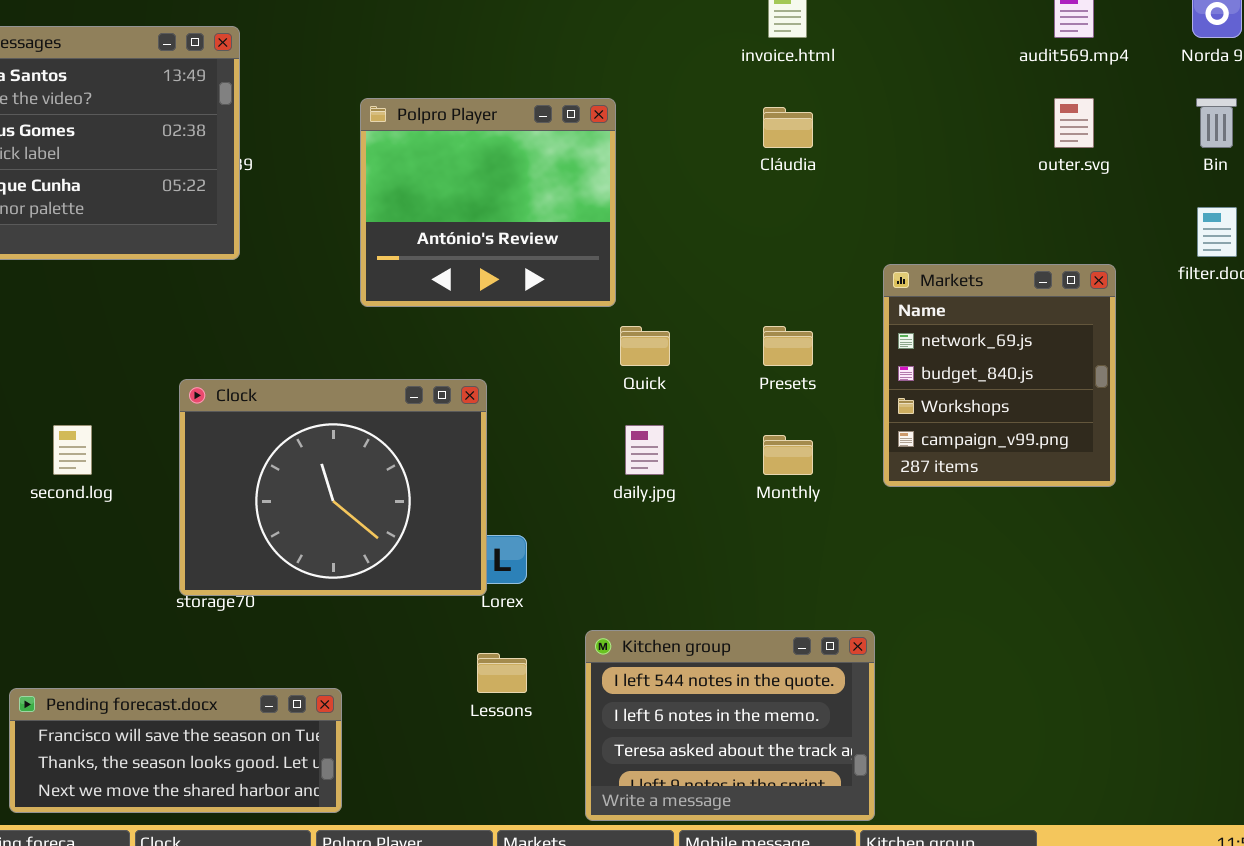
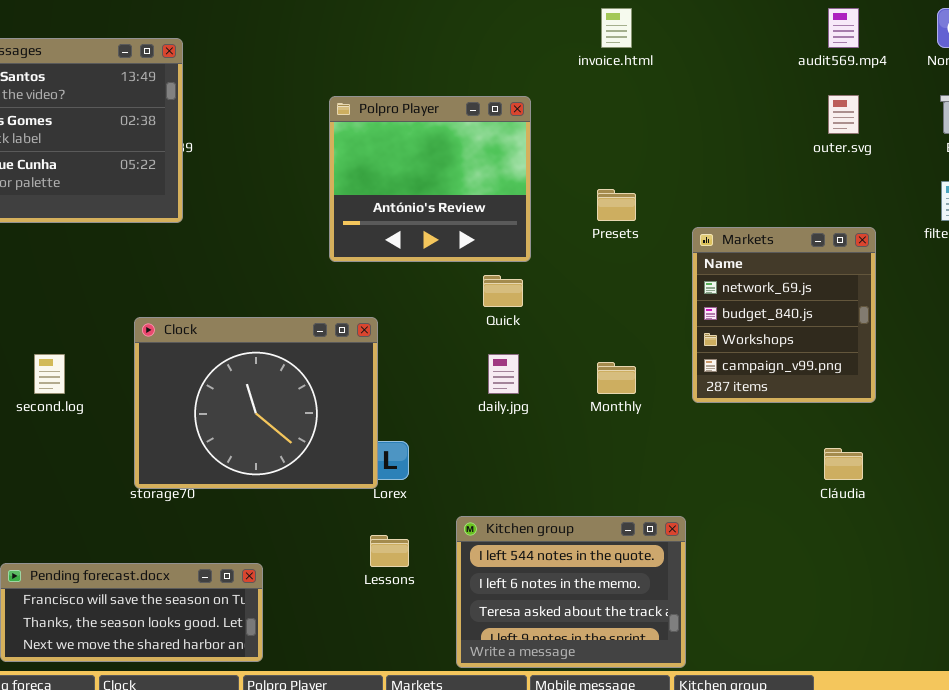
Polpro Player: [360,98,616,307] -> [329,96,531,262], moved
Cláudia: [763,107,813,148] -> [824,448,863,480], moved
Presets: [763,326,813,366] -> [597,189,636,221], moved

